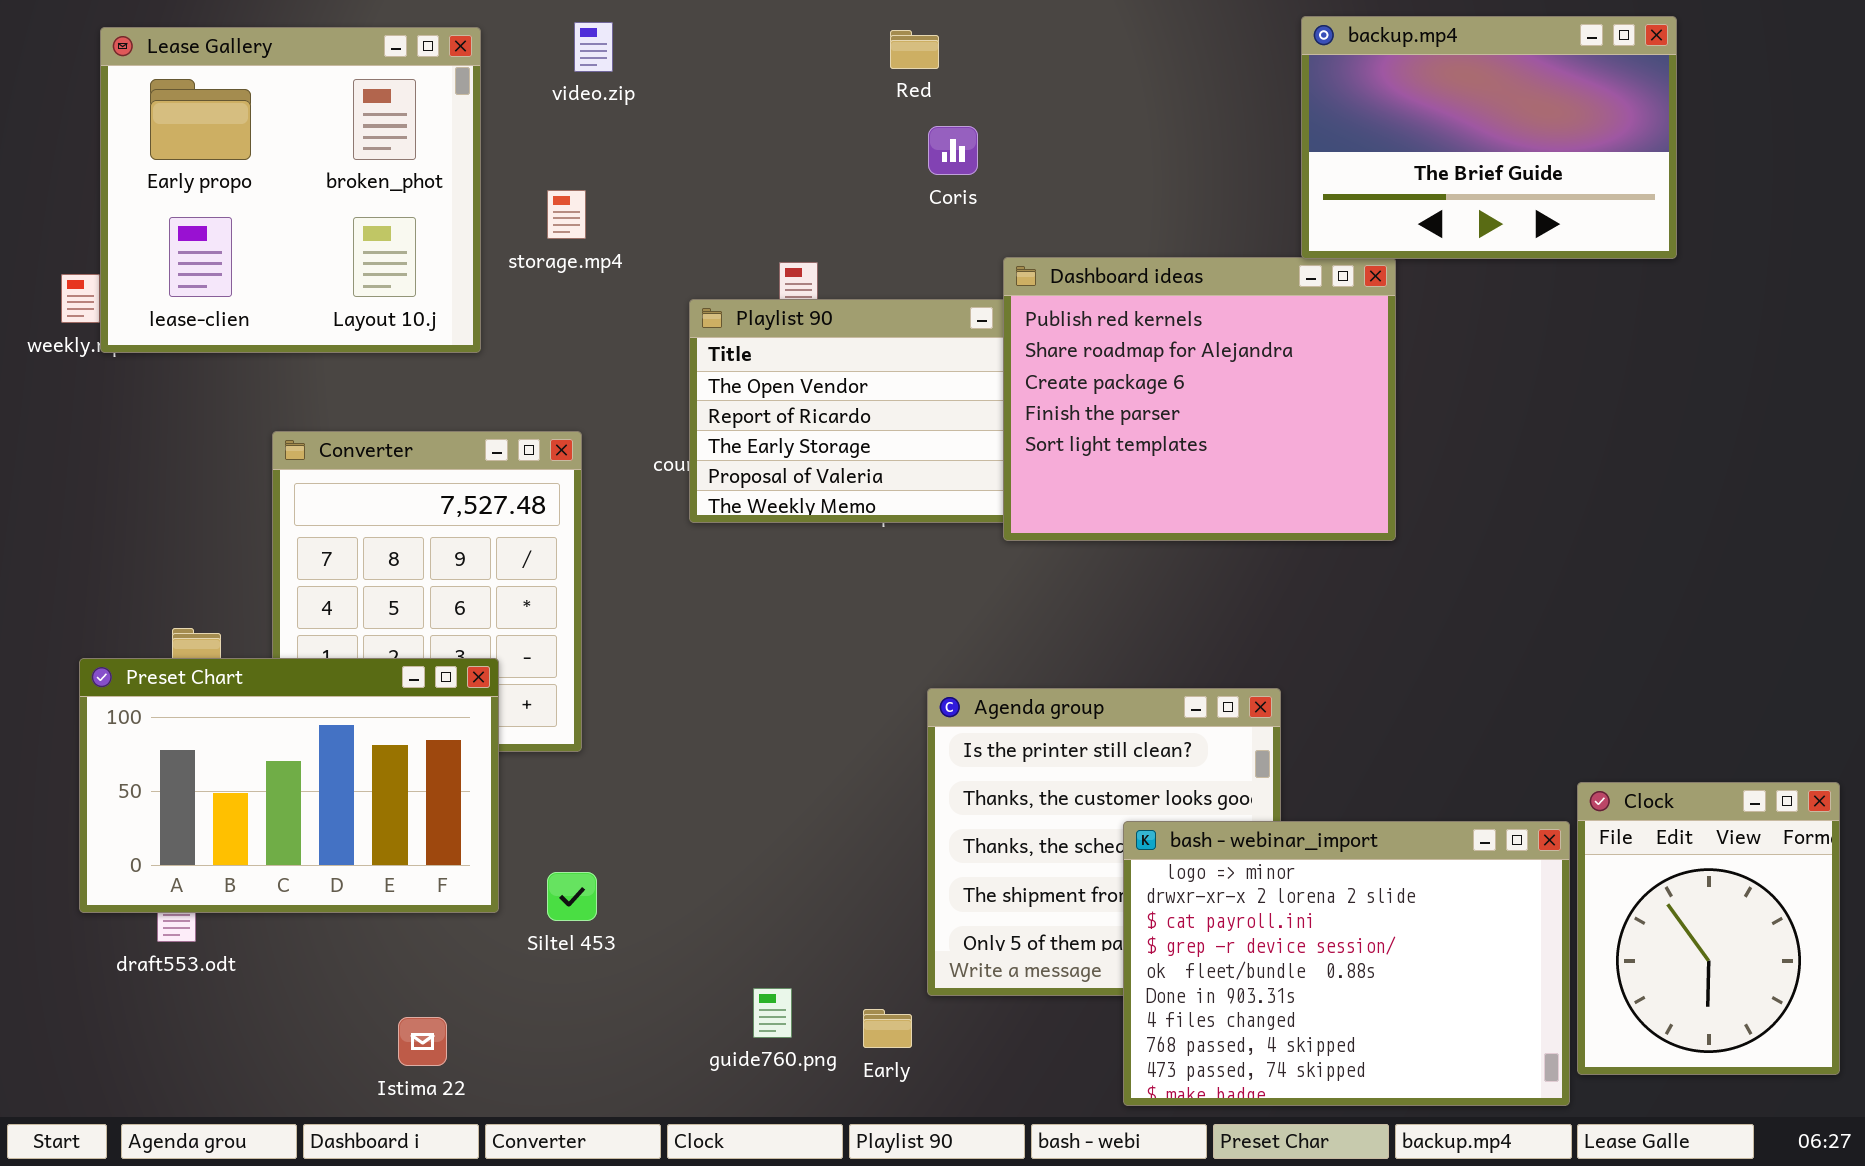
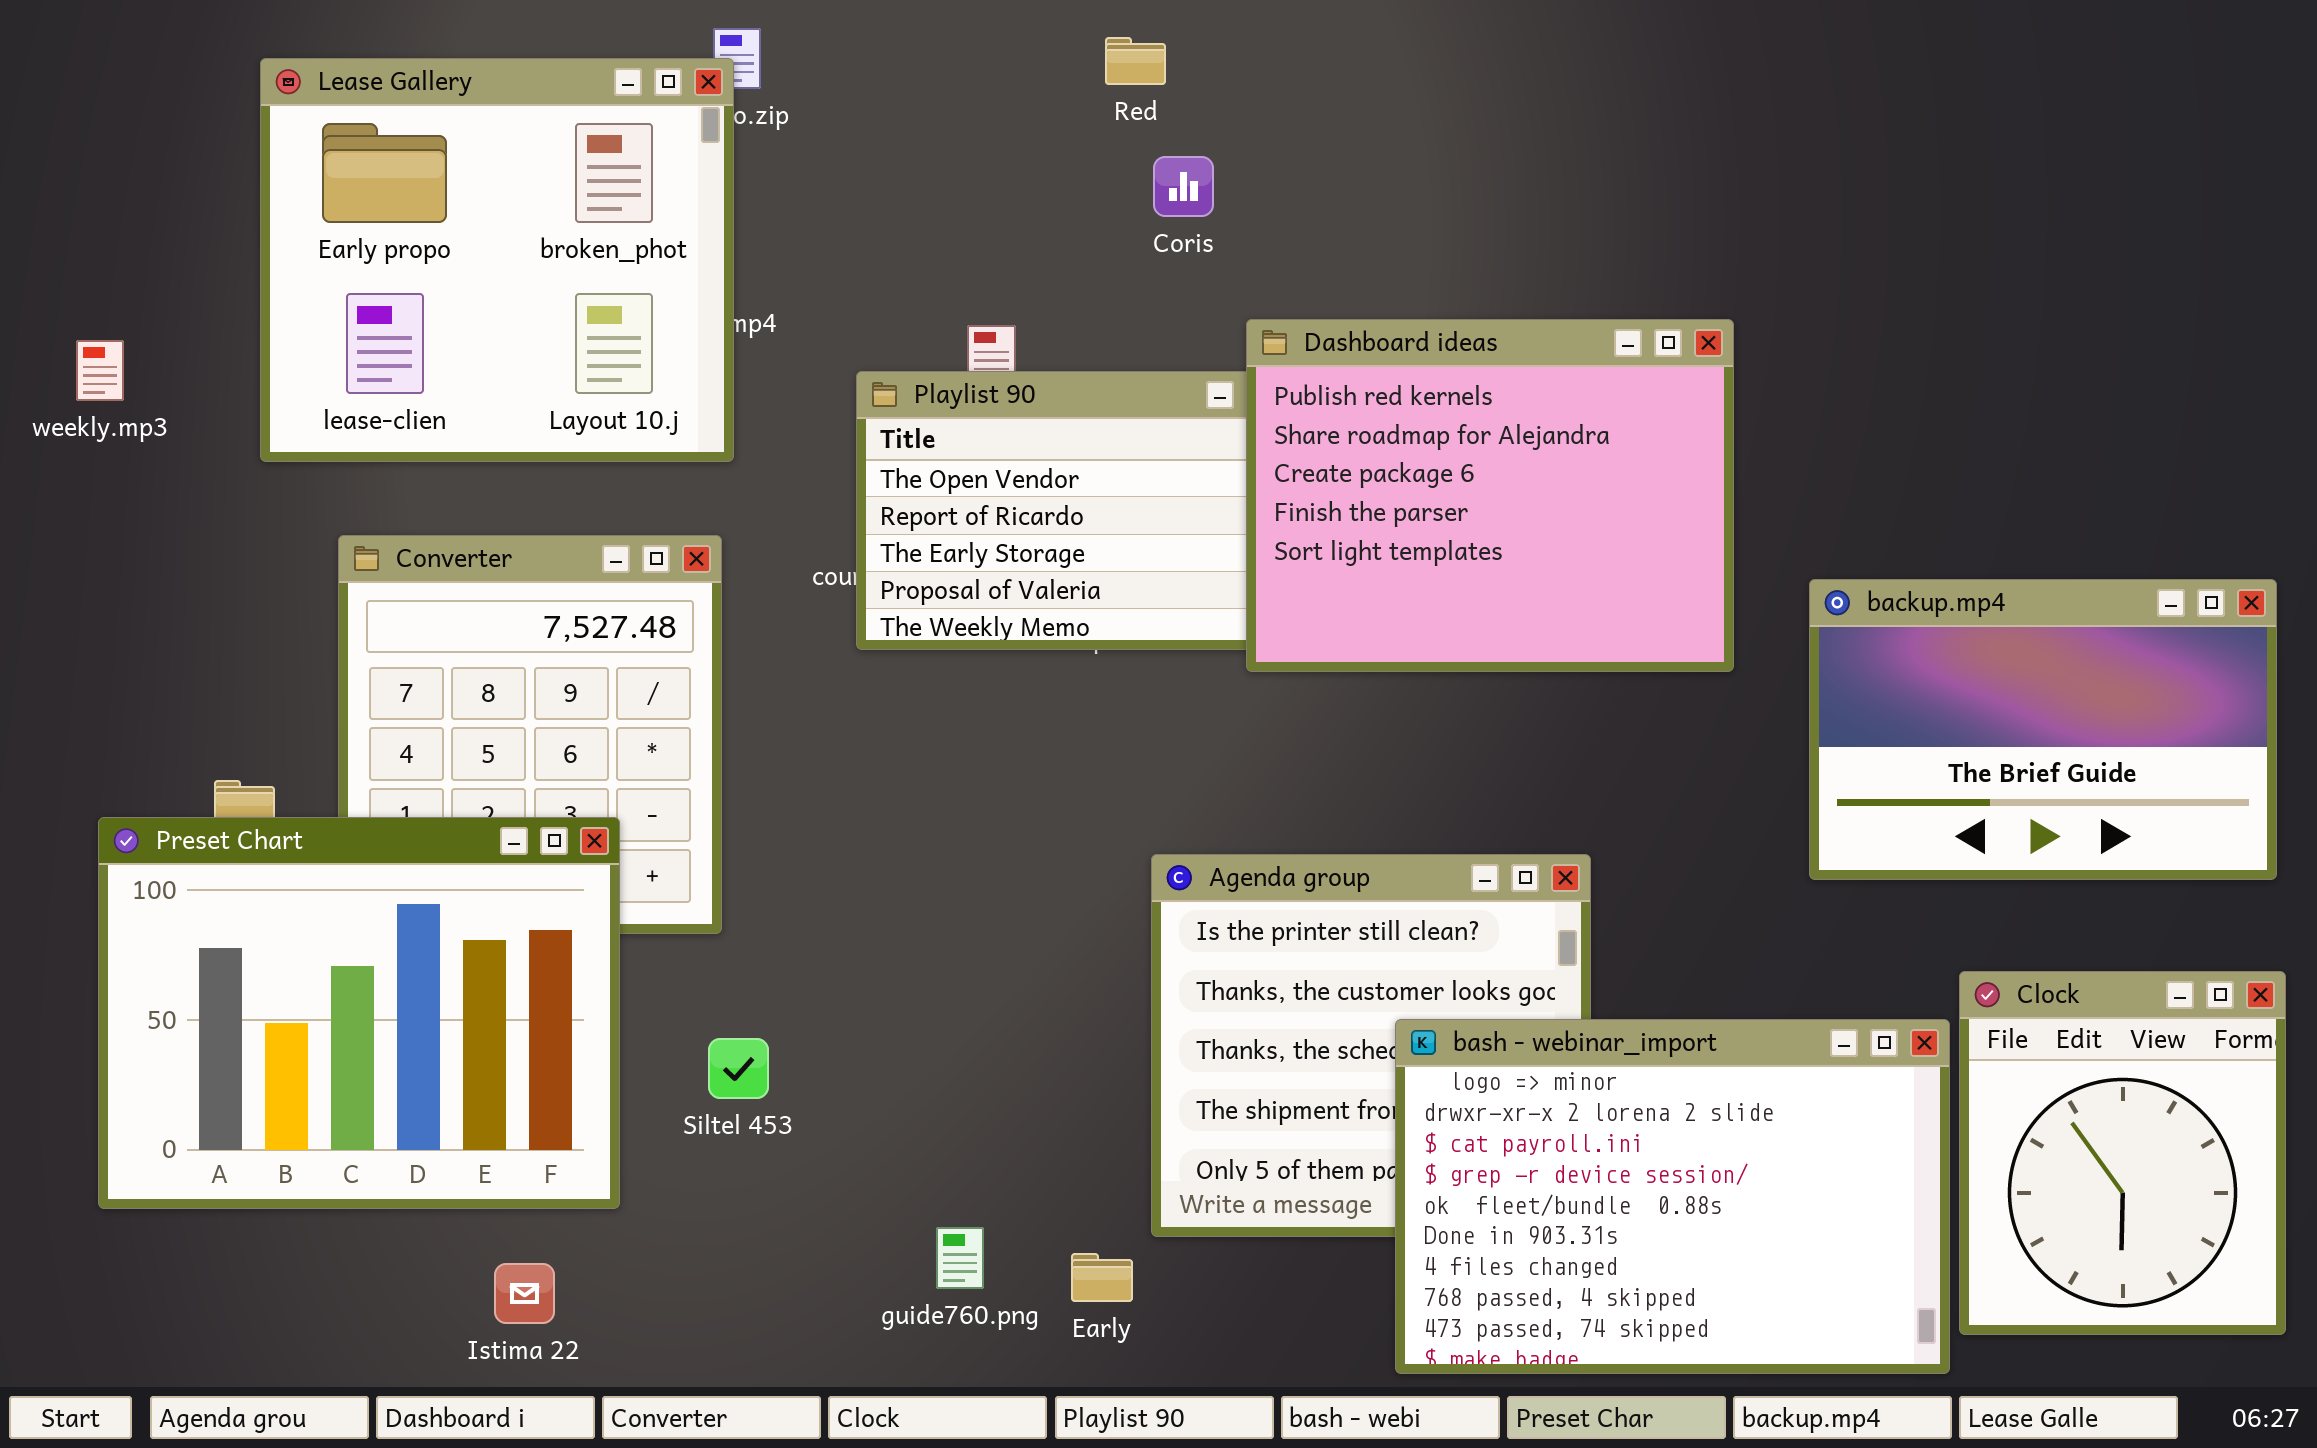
backup.mp4: [1301,16,1677,259] -> [1809,579,2277,880], moved
Lease Gallery: [100,27,481,353] -> [260,58,734,462], moved
Preset Chart: [79,658,499,913] -> [98,817,620,1209], resized
Siltel 453: [547,872,597,921] -> [708,1038,769,1099], moved

